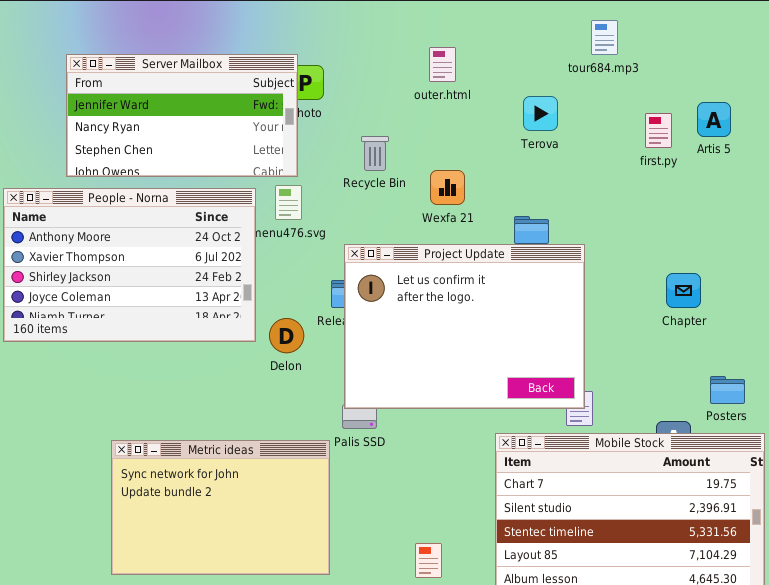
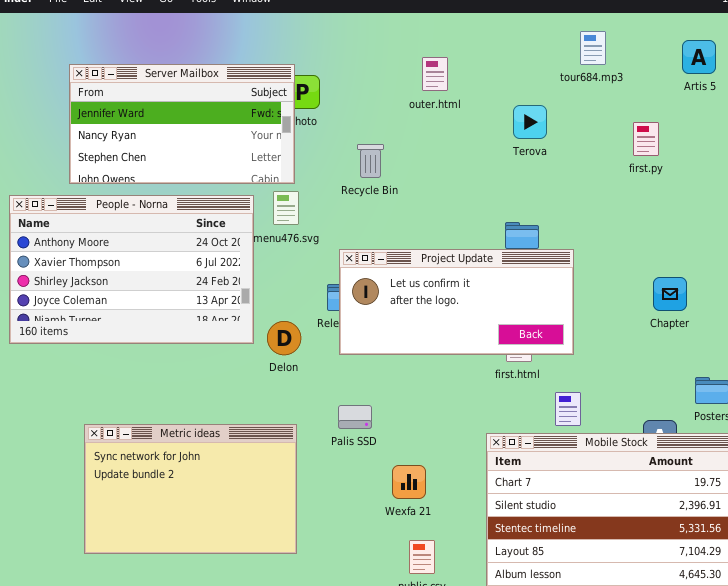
Artis 5: [697,102,731,137] -> [682,40,716,74], moved
Wexfa 21: [430,170,465,205] -> [392,465,426,499], moved
Project Update: [344,244,585,409] -> [339,249,574,355], resized
Metric ideas: [111,440,330,575] -> [84,424,297,554], moved

